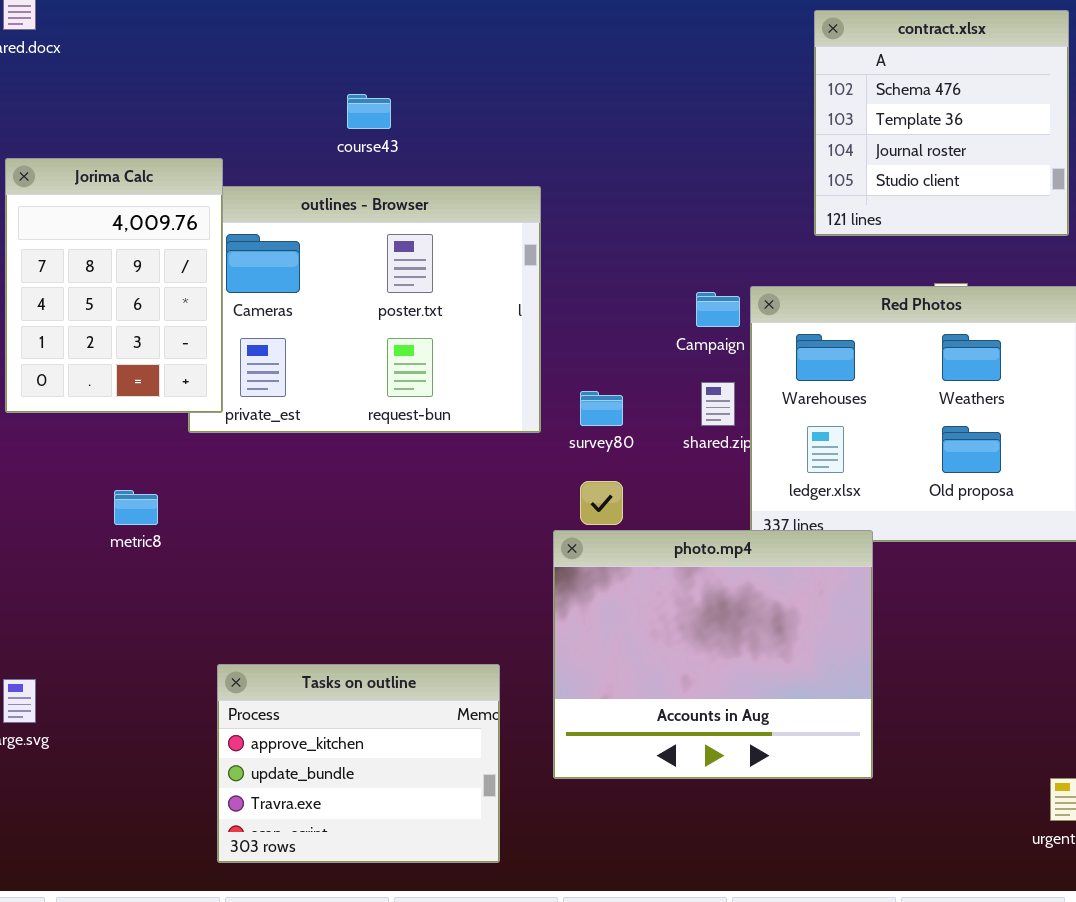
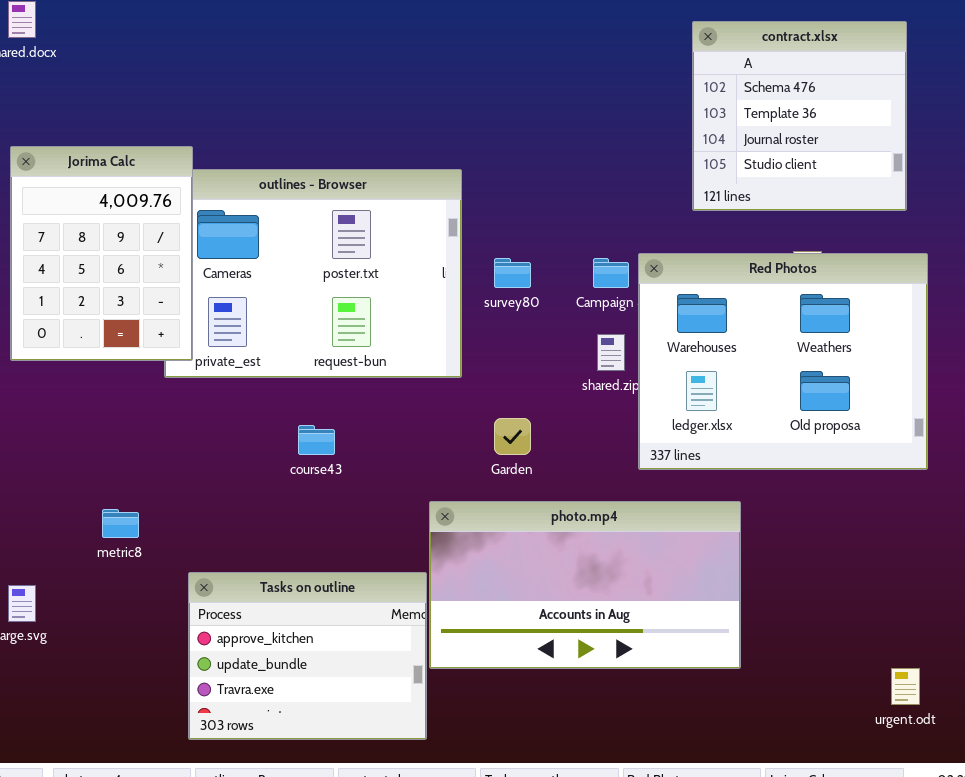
course43: [347,94,391,129] -> [298,425,335,455], moved
survey80: [580,391,623,426] -> [494,258,531,288], moved
metric8: [114,490,158,525] -> [102,509,139,538], moved
photo.mp4: [553,530,873,779] -> [429,501,741,669], resized

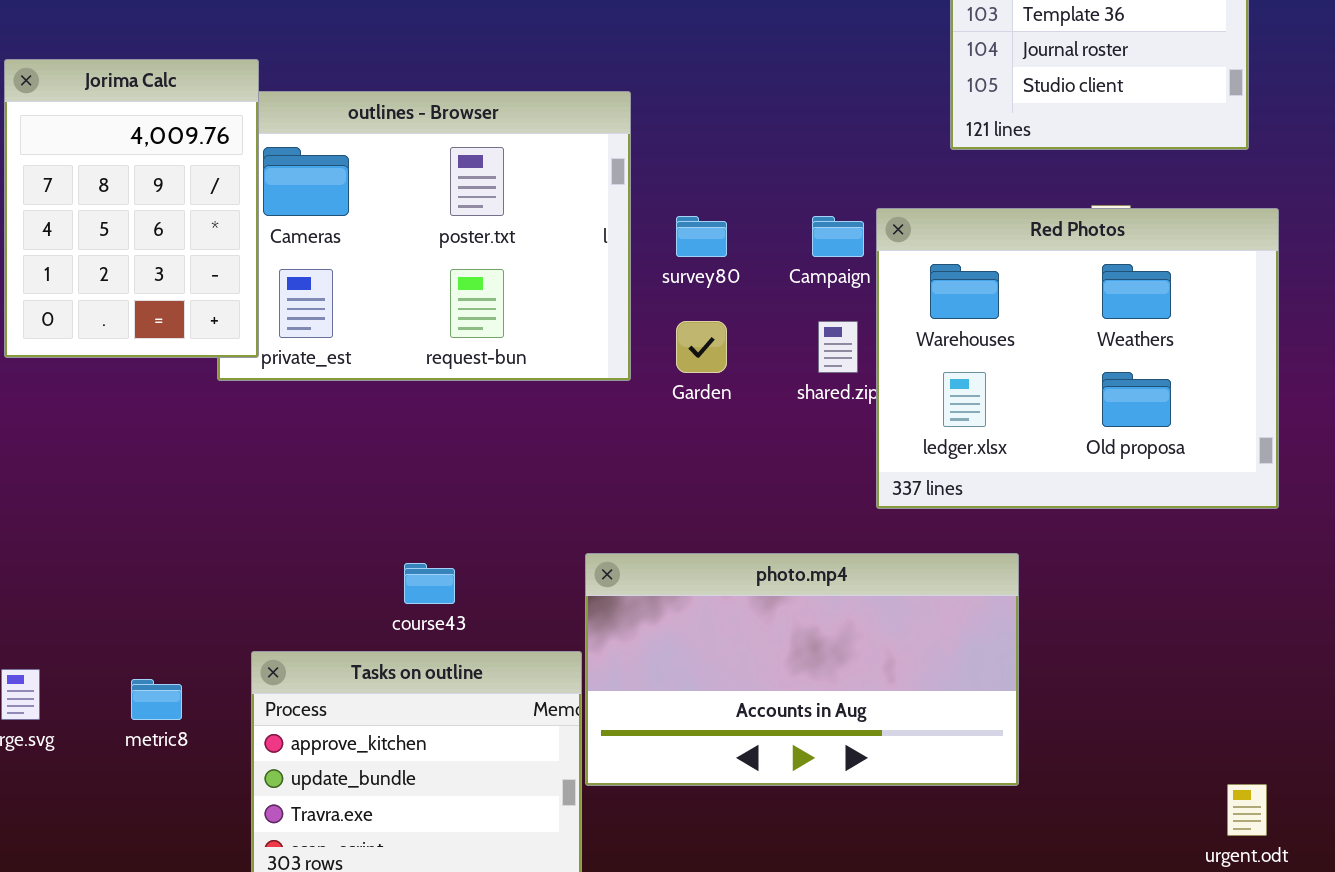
Garden: [494,418,531,455] -> [676,321,727,373], moved
course43: [298,425,335,455] -> [404,563,455,604], moved
metric8: [102,509,139,538] -> [131,679,182,720], moved

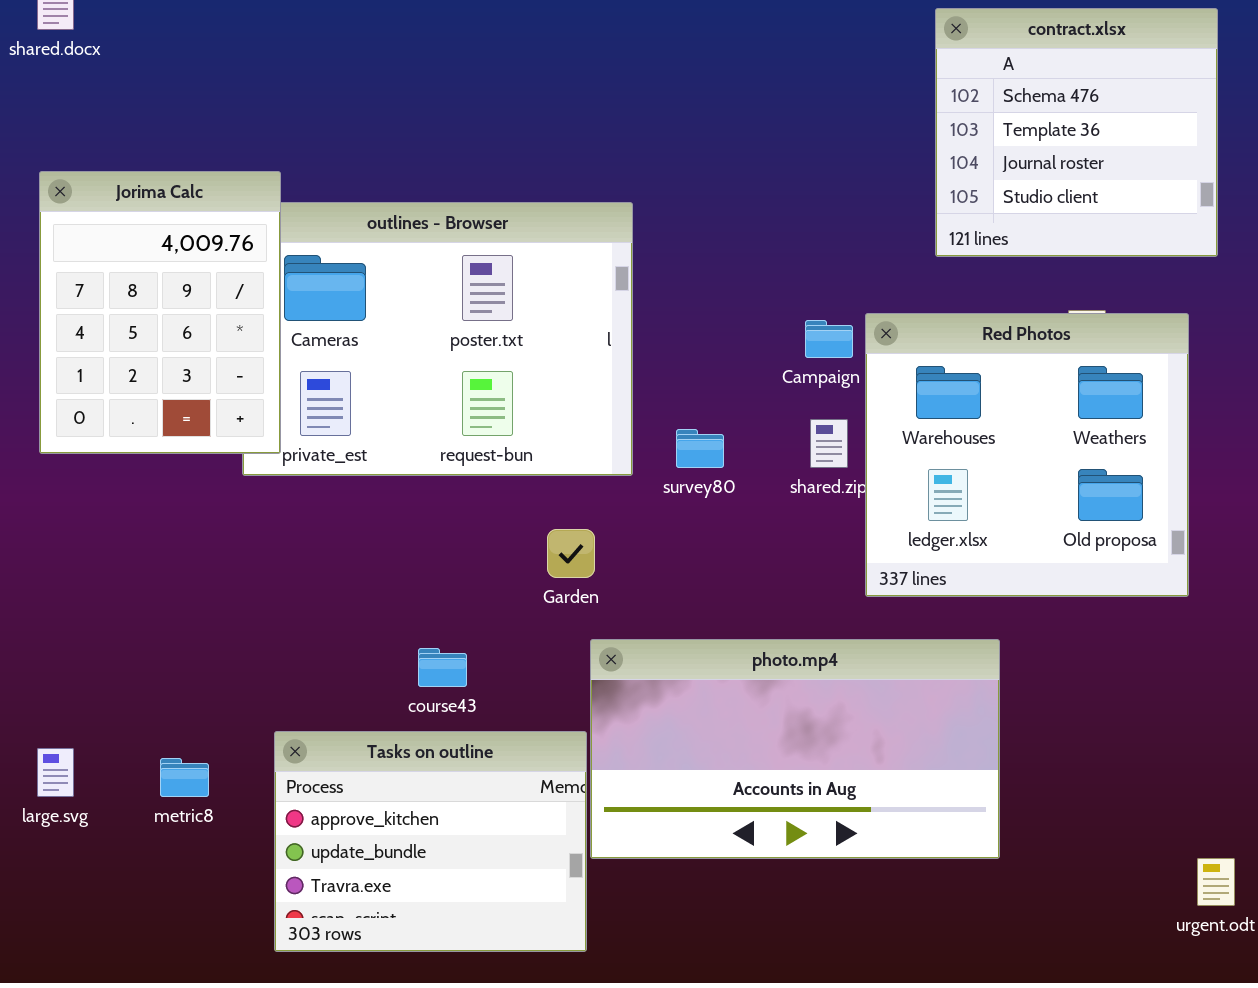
Red Photos: [876,208,1279,509] -> [865,313,1189,597], resized
survey80: [676,216,727,257] -> [676,429,724,468], moved
Garden: [676,321,727,373] -> [547,529,595,578], moved

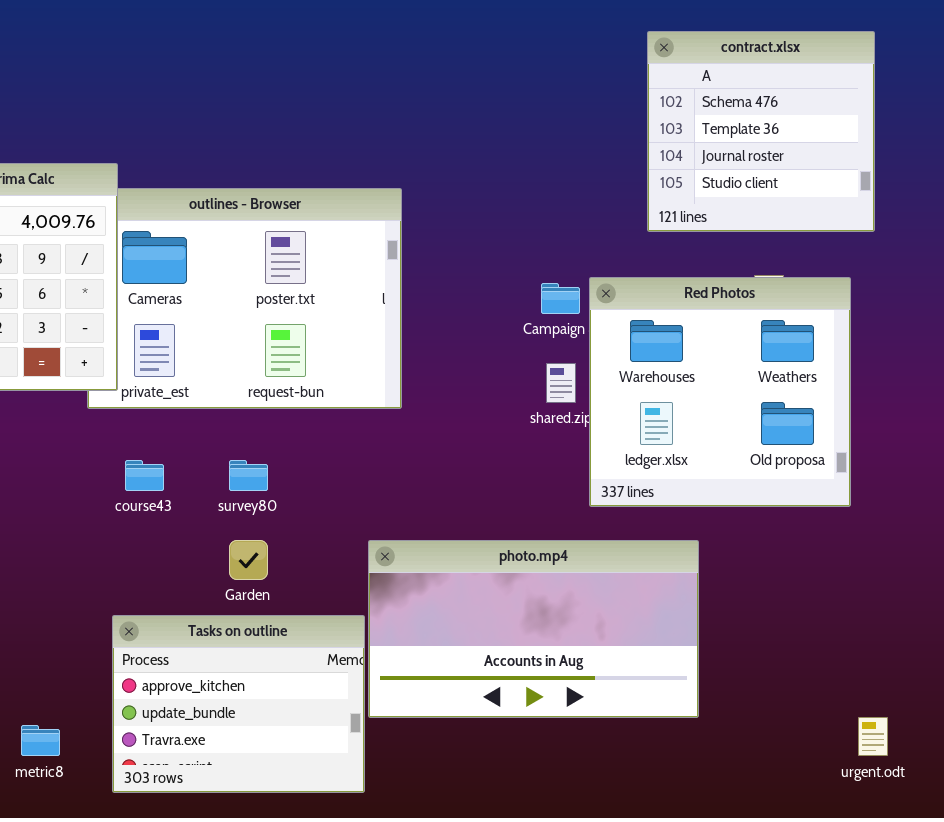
survey80: [676,429,724,468] -> [229,460,268,491], moved
Garden: [547,529,595,578] -> [229,540,268,580], moved
course43: [418,648,467,687] -> [125,460,164,491], moved
metric8: [160,758,209,797] -> [21,725,60,756], moved

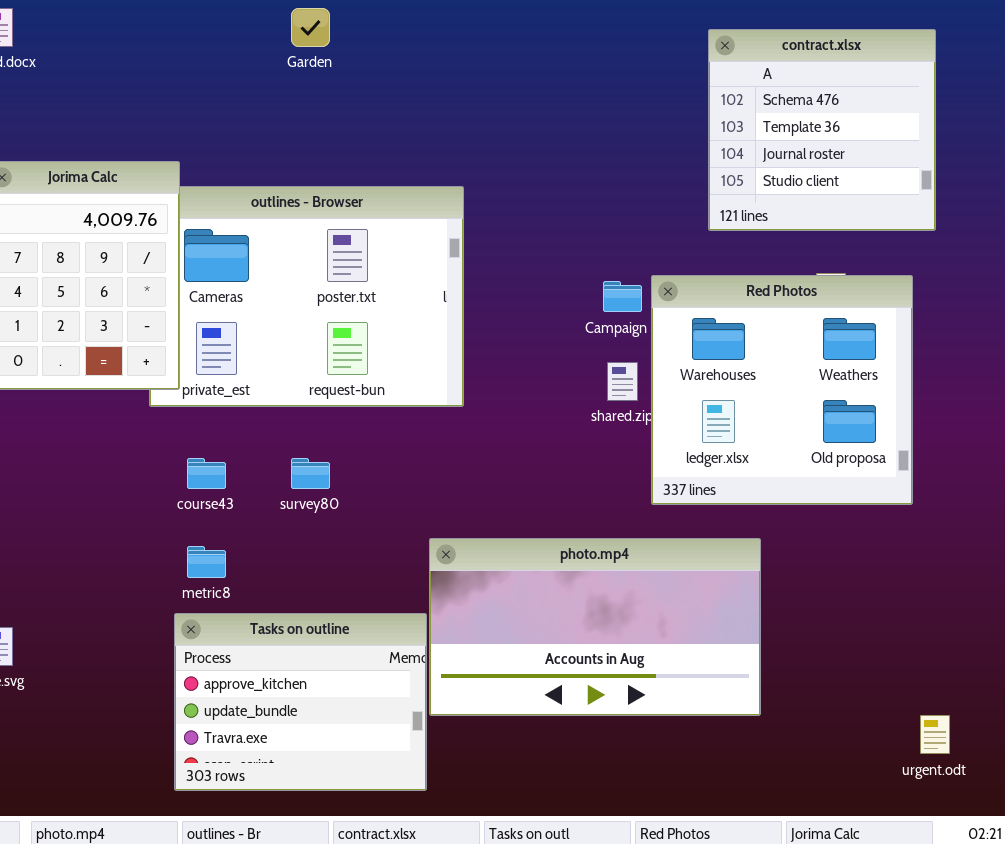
Garden: [229,540,268,580] -> [291,8,330,47], moved
metric8: [21,725,60,756] -> [187,546,226,578], moved

